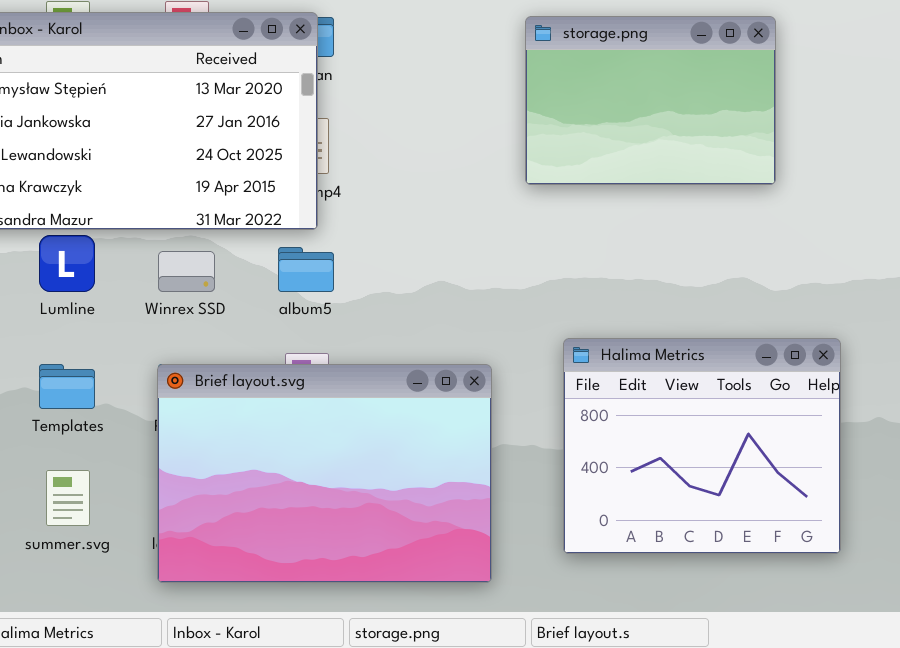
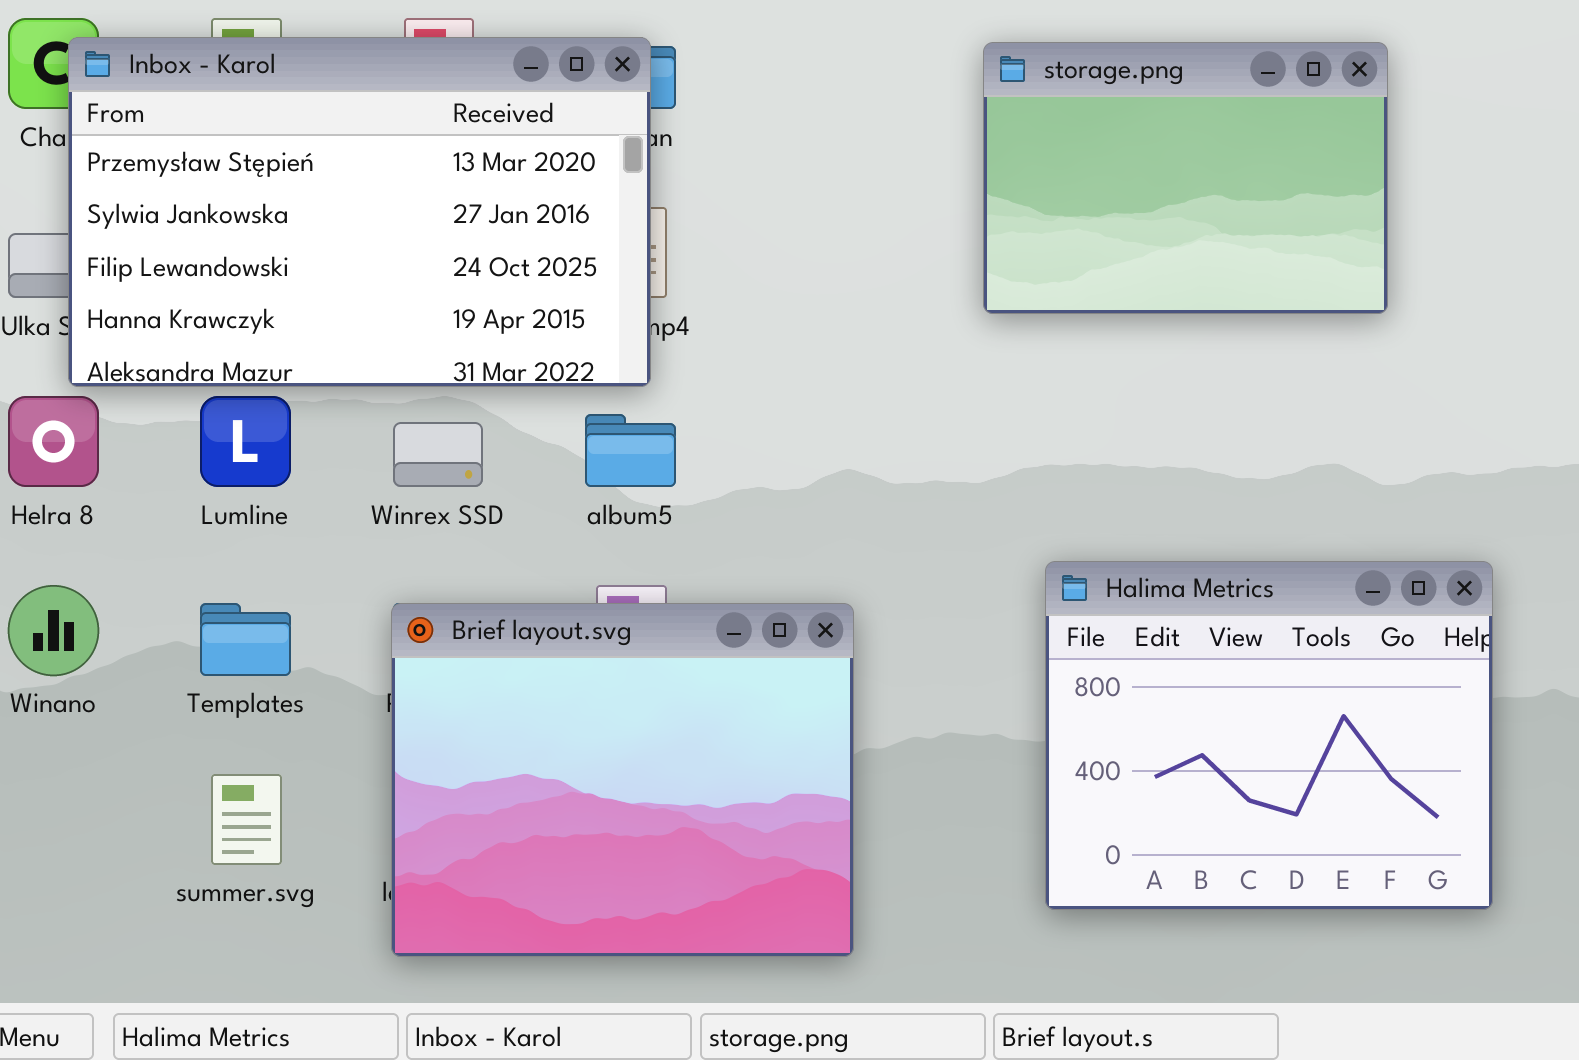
Brief layout.svg: [157,364,492,583] -> [391,603,854,957], resized

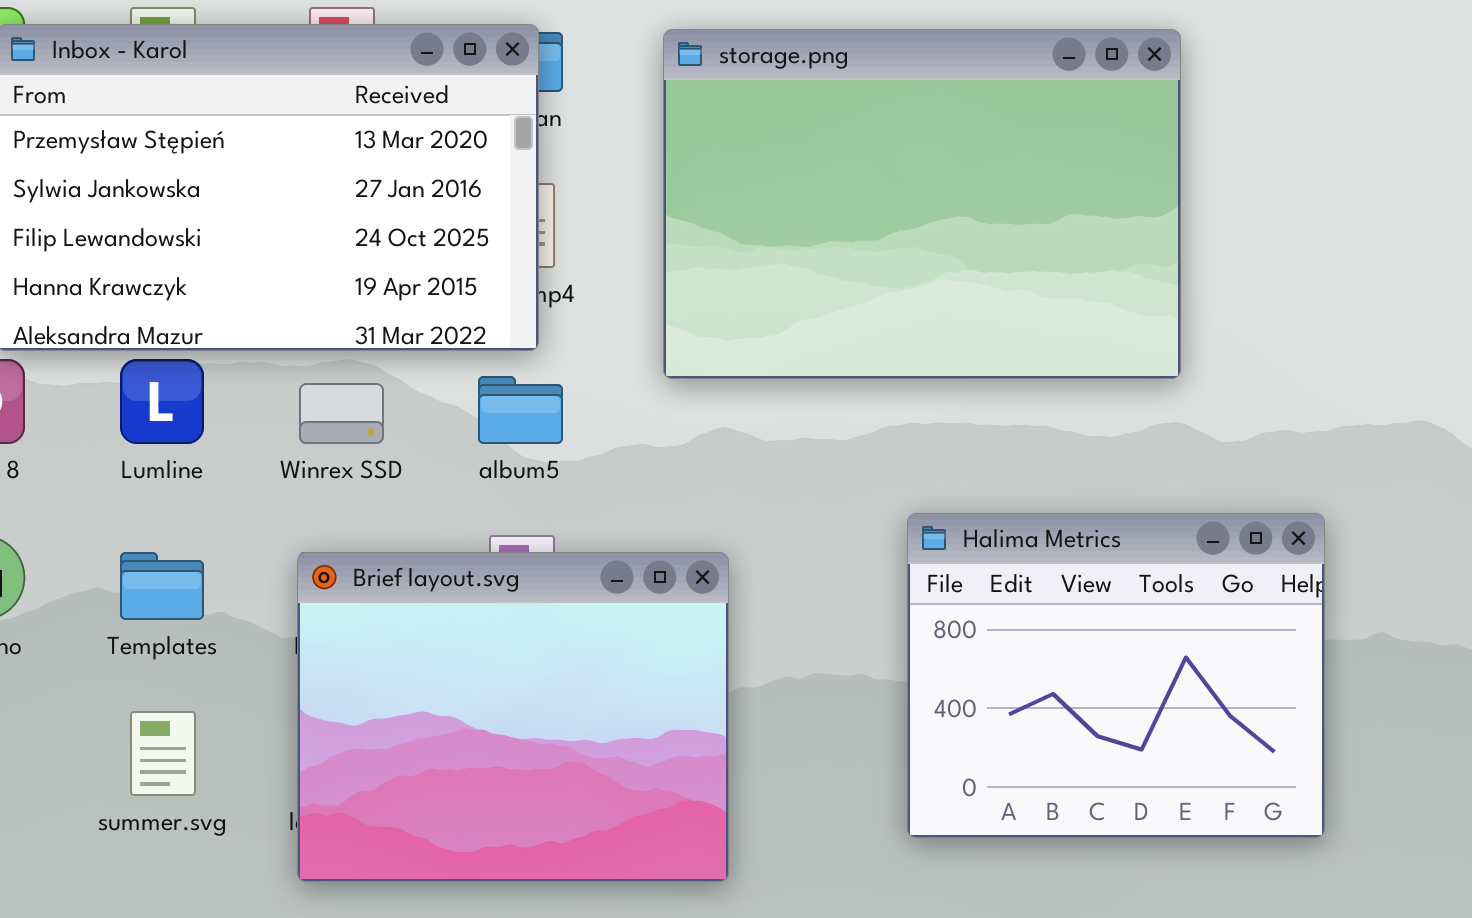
storage.png: [983,42,1388,314] -> [663,29,1181,379], moved, resized

